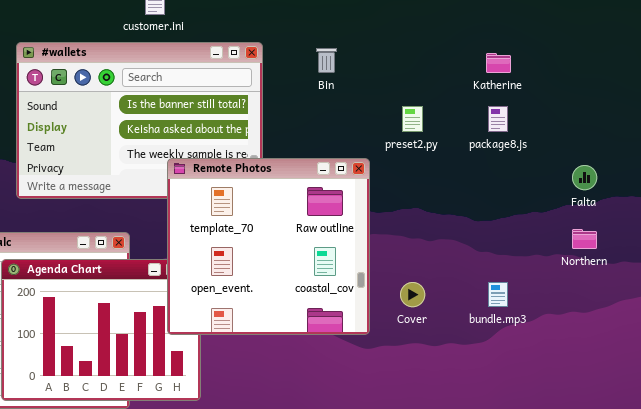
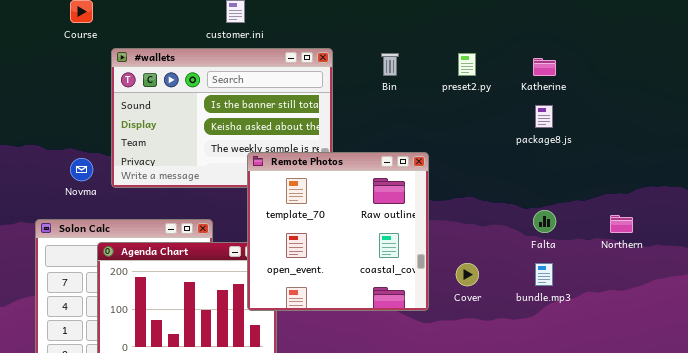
preset2.py: [402,106,423,132] -> [458,53,476,76], moved
Falta: [572,165,597,190] -> [533,210,556,233], moved

